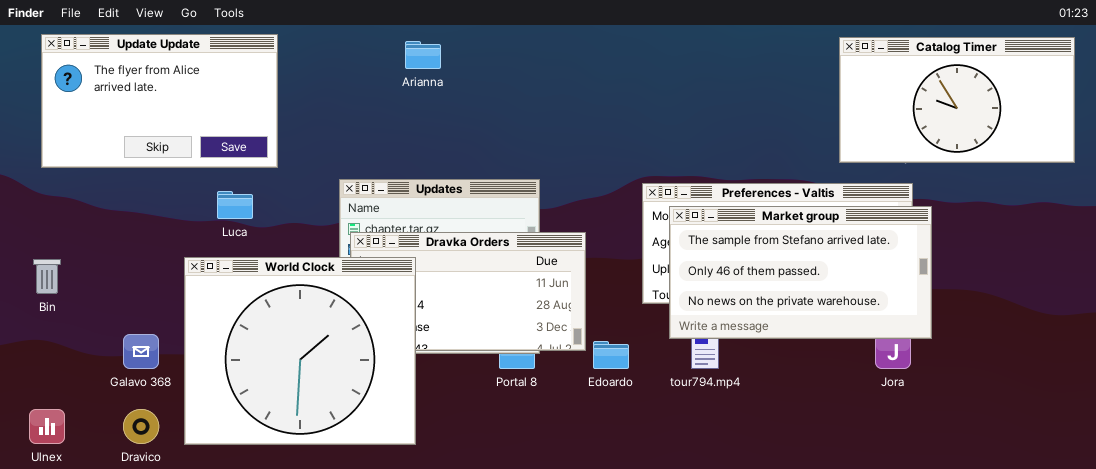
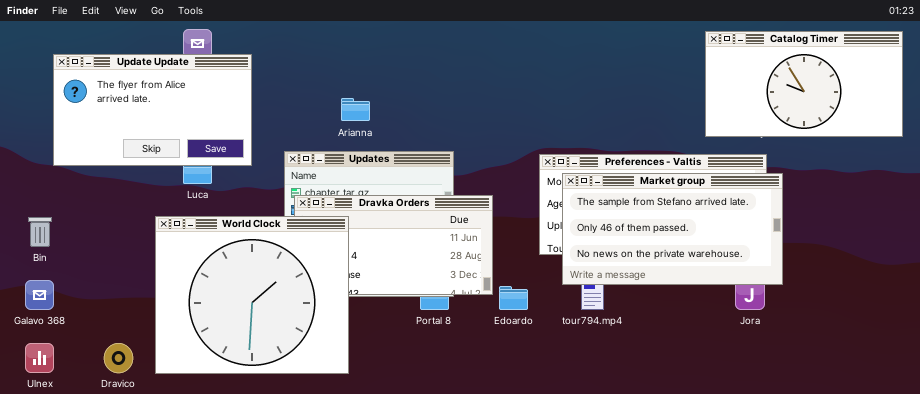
Update Update: [41,34,278,168] -> [53,54,252,166], moved
Arianna: [405,41,441,69] -> [341,98,370,121], moved
Galavo 368: [123,334,159,369] -> [25,280,54,310], moved

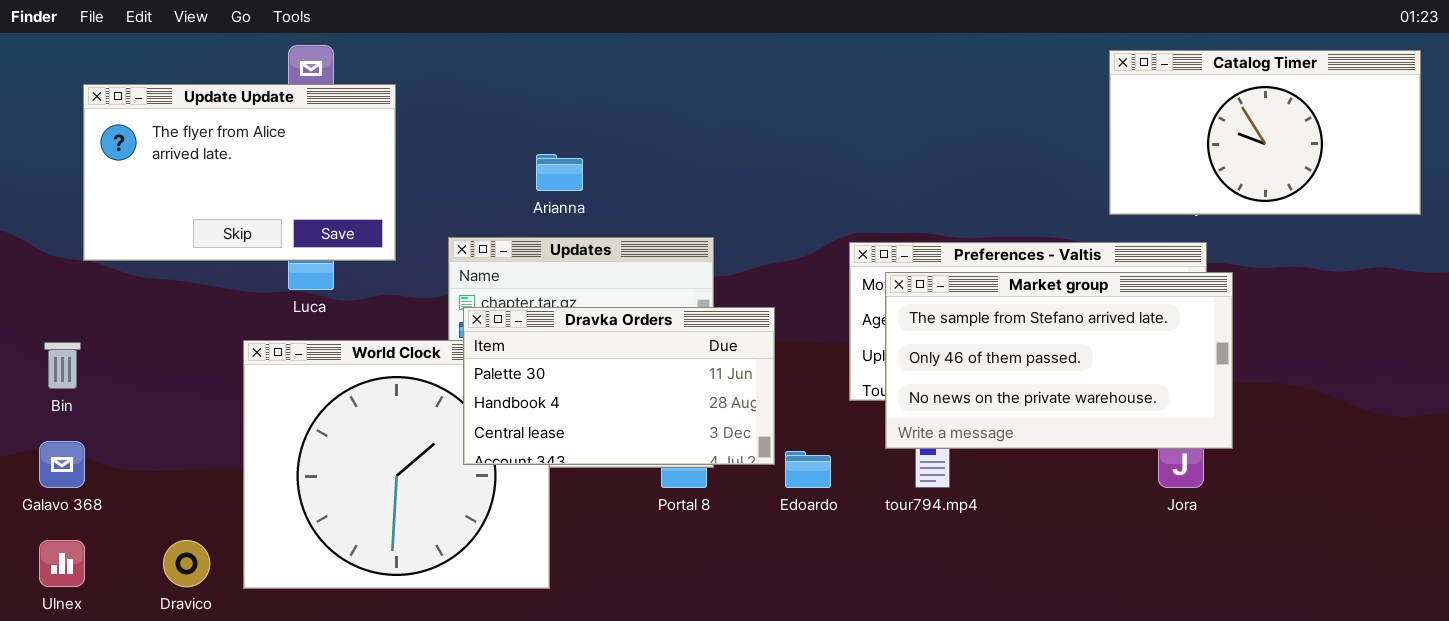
Dravka Orders: [294,195,493,295] -> [463,307,775,465], raised

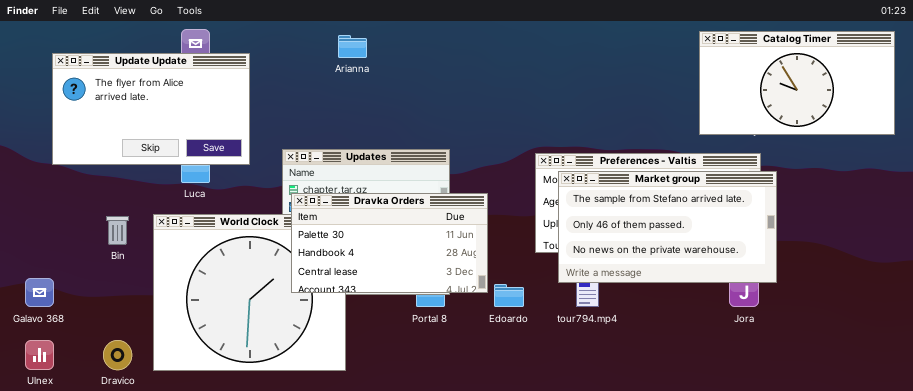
Arianna: [536,154,583,191] -> [338,35,367,58], moved
Bin: [44,342,81,389] -> [106,216,129,245], moved

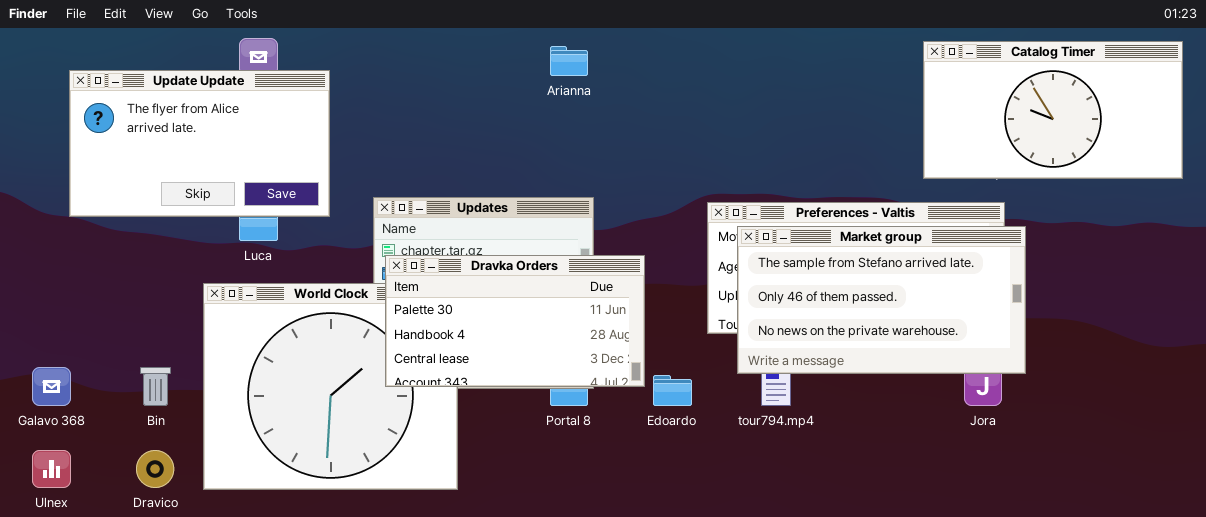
Arianna: [338,35,367,58] -> [550,46,588,76], moved
Bin: [106,216,129,245] -> [140,367,171,406], moved

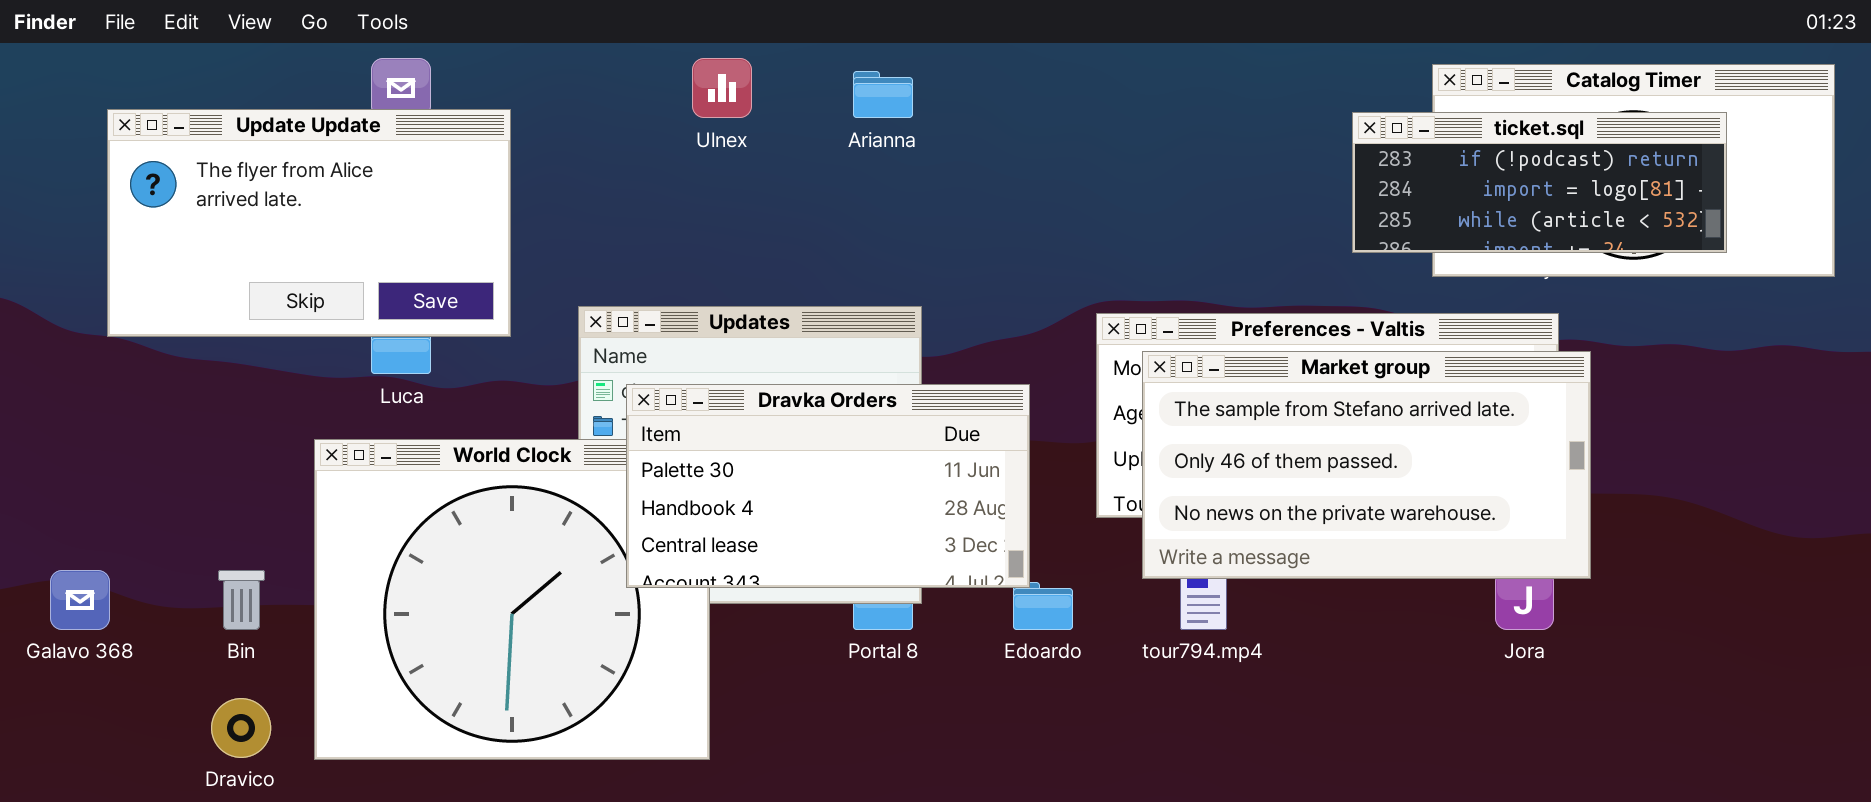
ticket.sql: none -> [1352,112,1727,253], opened
Dravka Orders: [385,255,645,387] -> [626,384,1030,588], moved
Ulnex: [32,450,71,488] -> [692,58,752,118], moved

